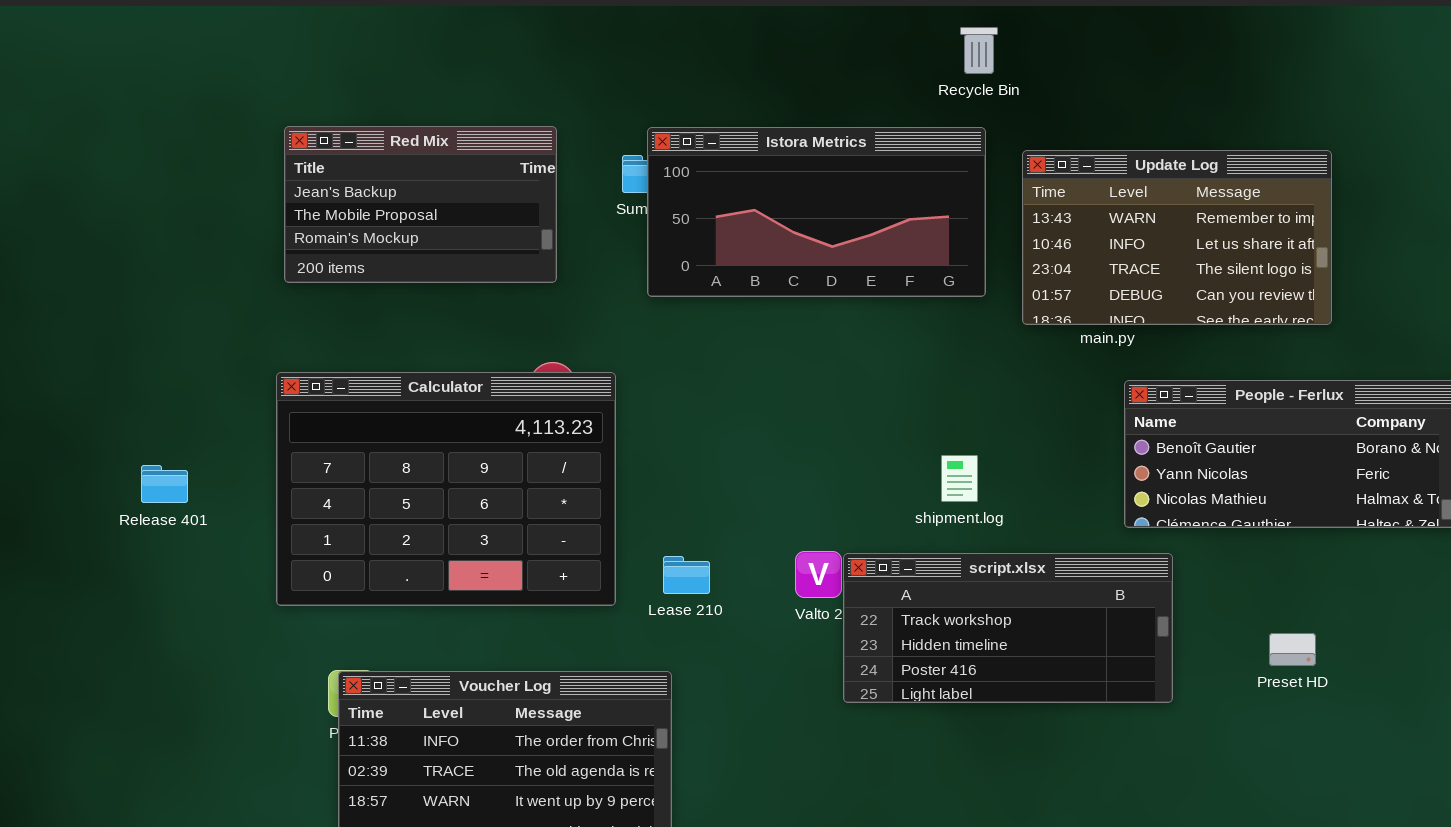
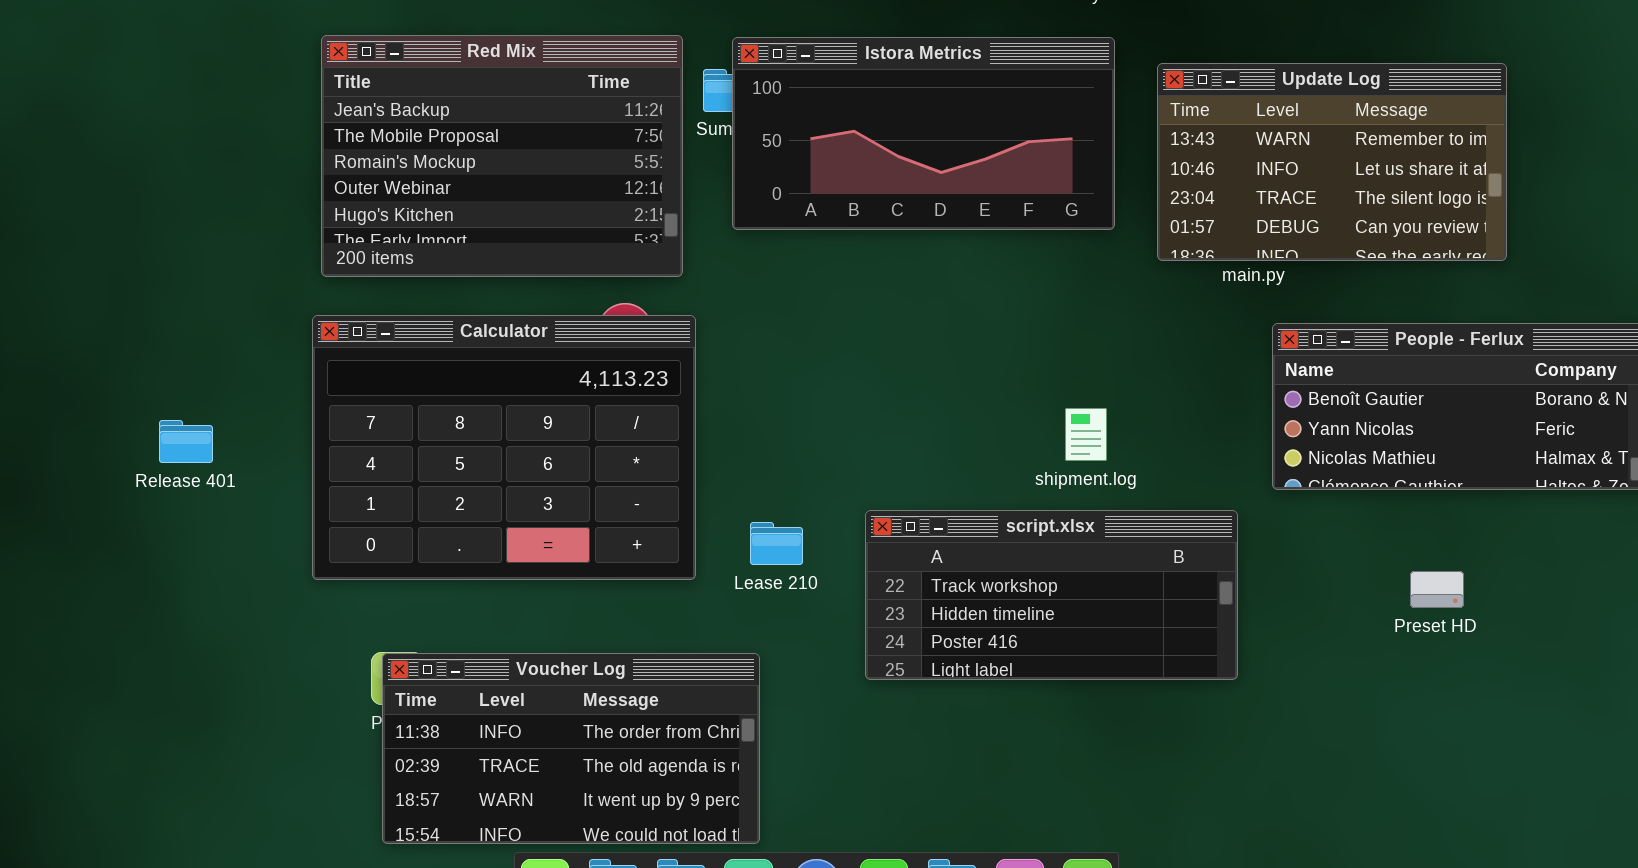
Red Mix: [284,126,557,283] -> [321,35,683,277], resized
script.xlsx: [843,553,1173,703] -> [865,510,1238,680], moved
Preset HD: [1269,633,1316,666] -> [1410,571,1464,608], moved

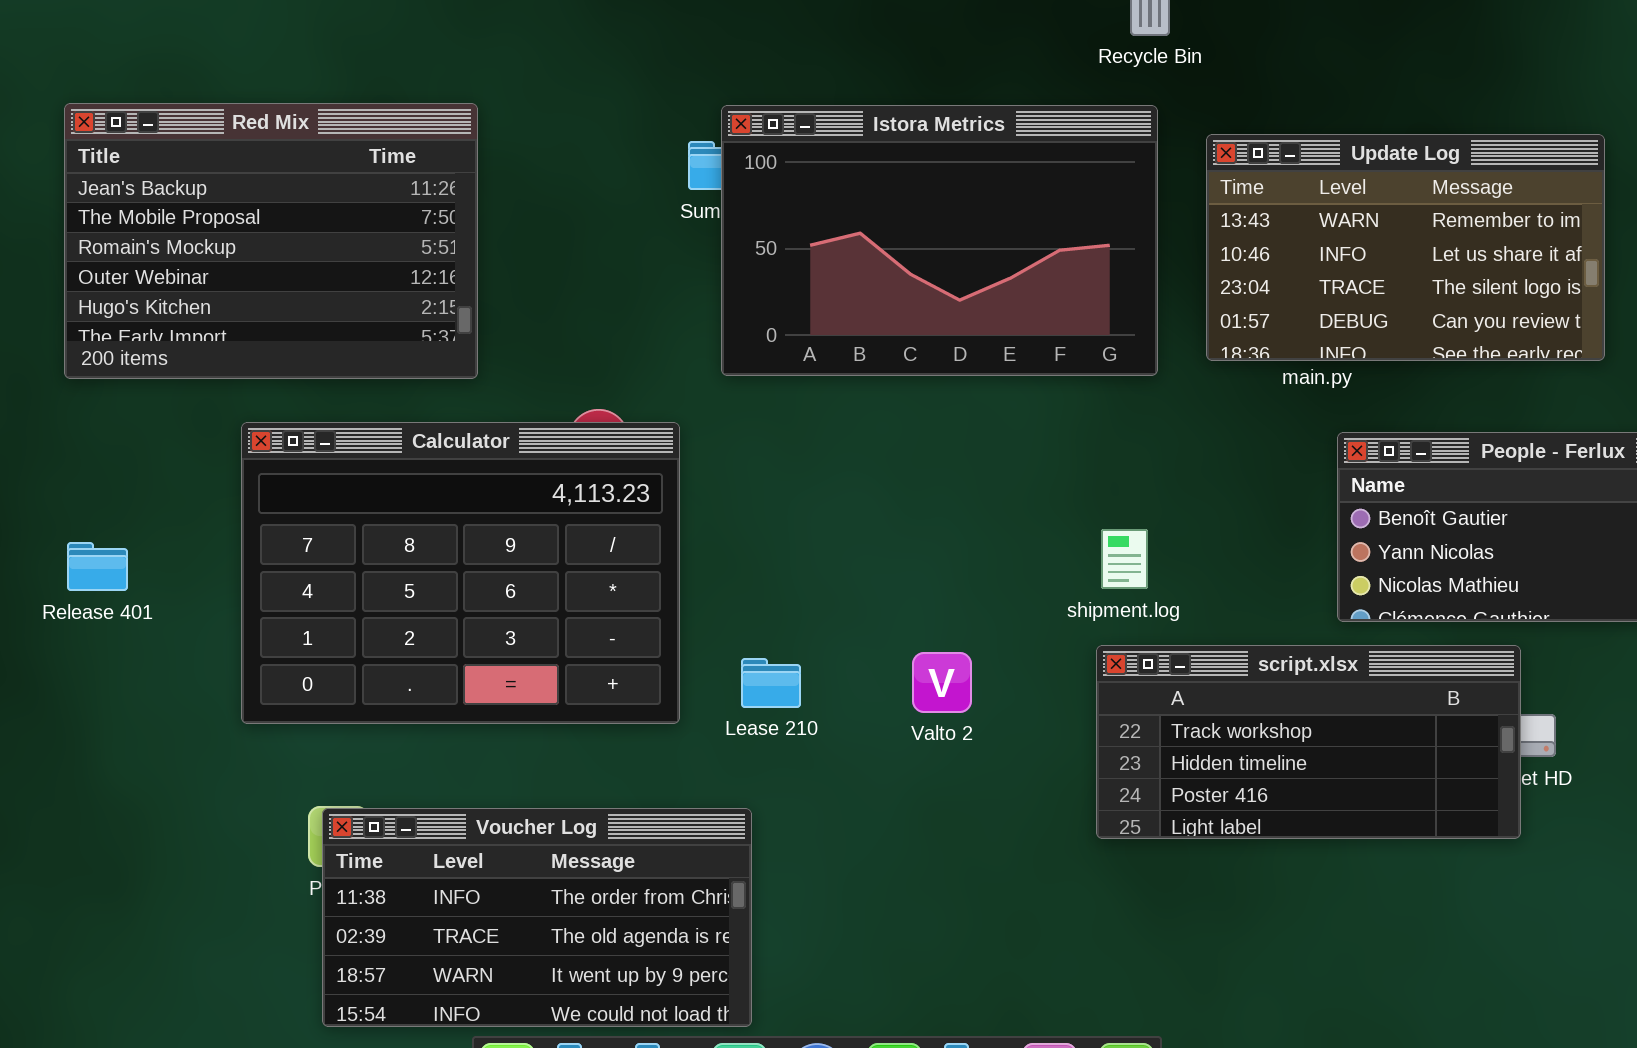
Red Mix: [321,35,683,277] -> [64,103,478,379], moved
Istora Metrics: [732,37,1115,230] -> [721,105,1158,376], resized
script.xlsx: [865,510,1238,680] -> [1096,645,1521,839], moved

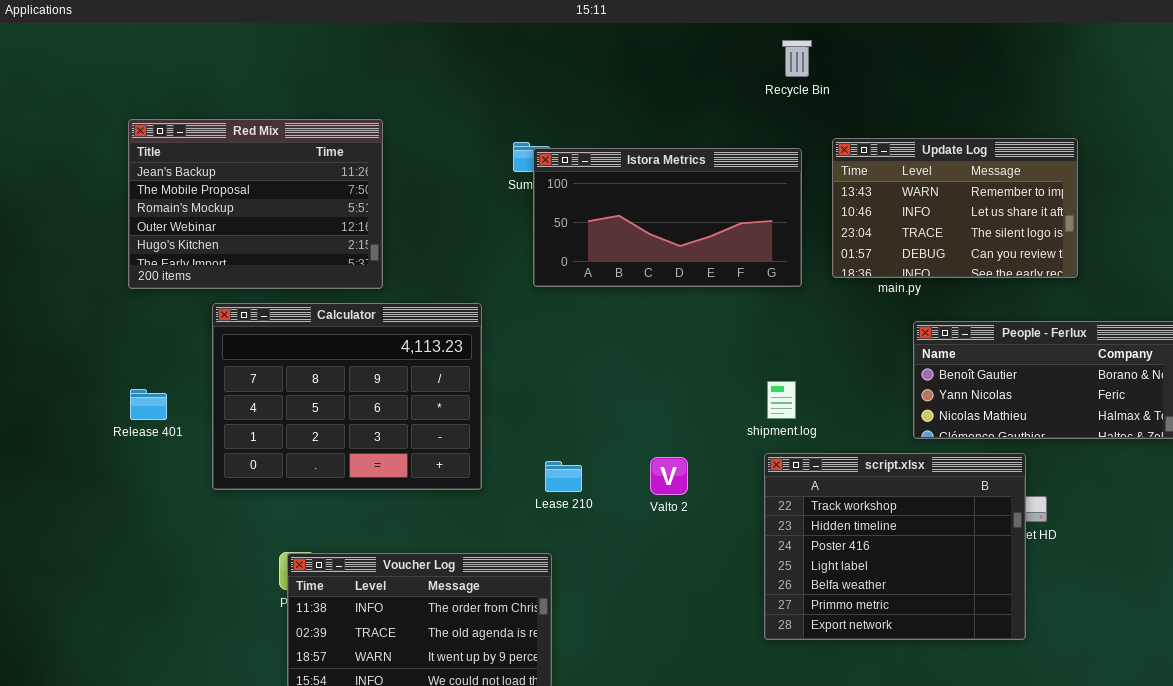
Istora Metrics: [721,105,1158,376] -> [533,148,802,287], resized
Calculator: [241,422,680,724] -> [212,303,482,490], moved
script.xlsx: [1096,645,1521,839] -> [764,453,1026,640], resized

